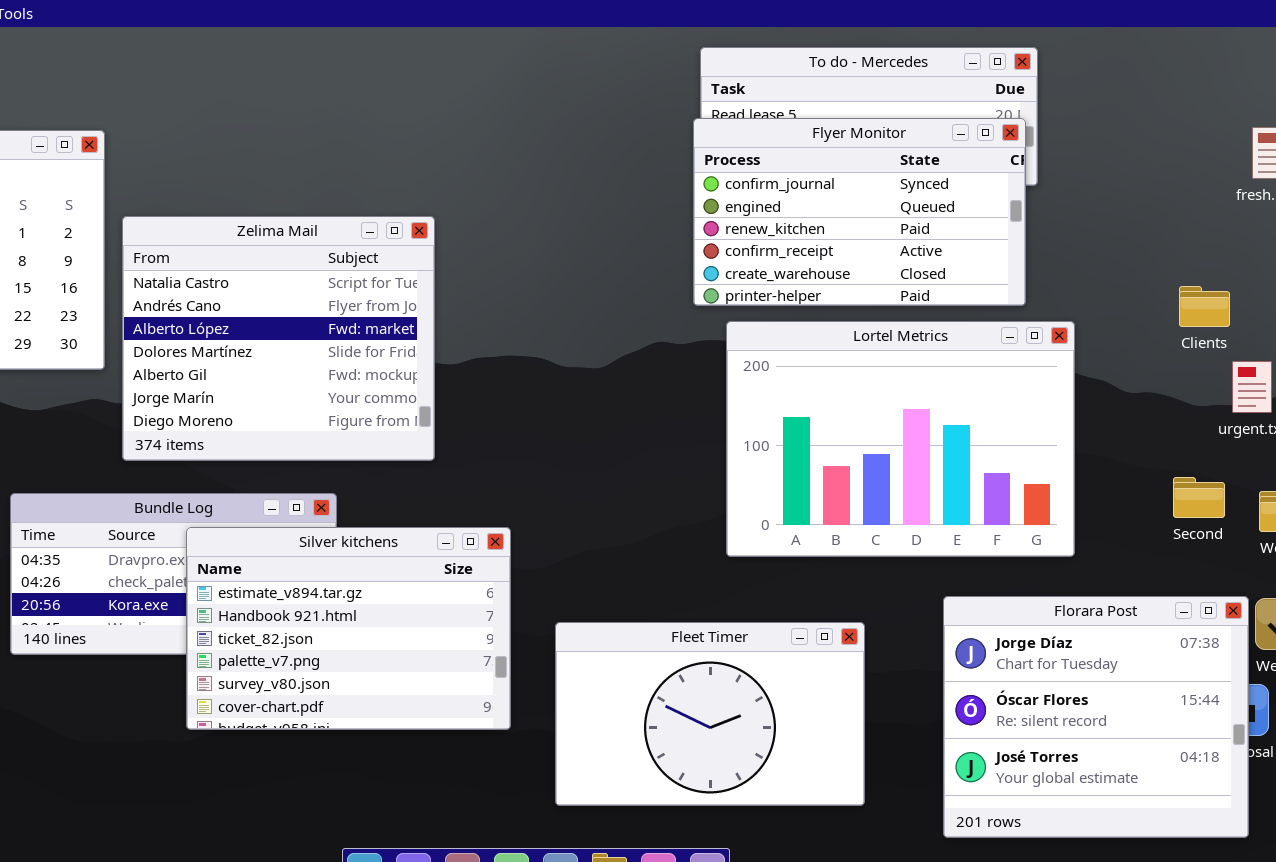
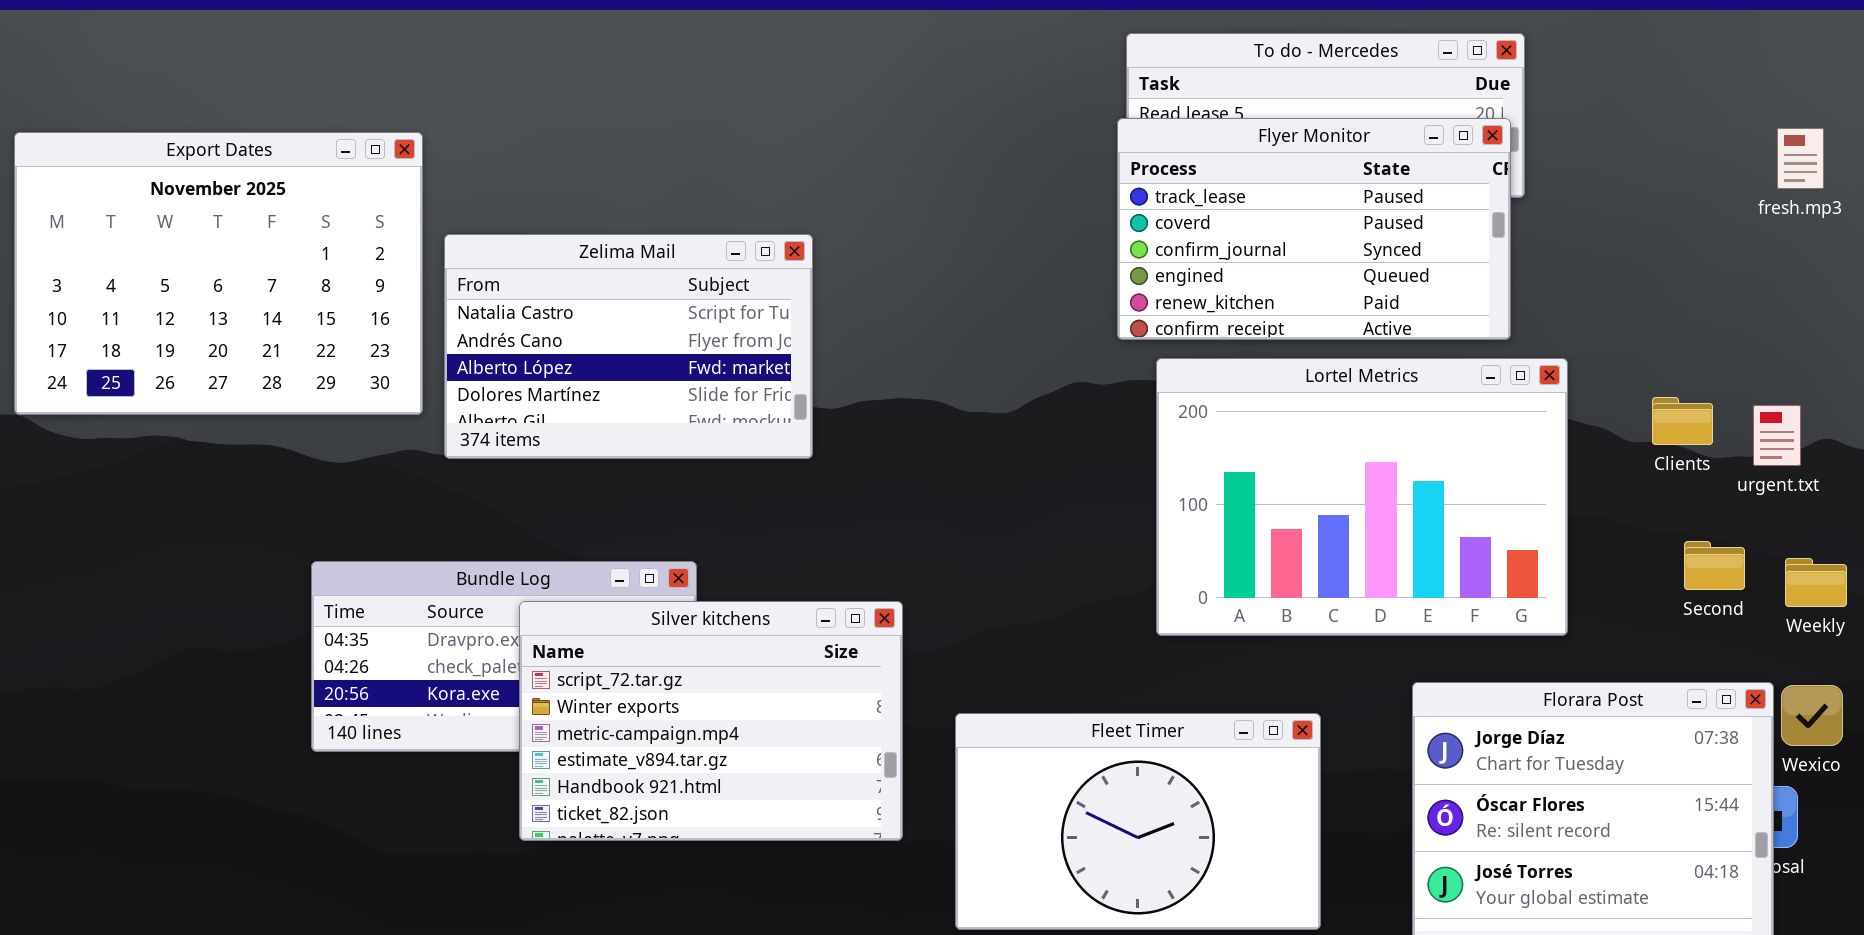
Flyer Monitor: [693,118,1026,306] -> [1117,118,1511,340], scrolled up 2 rows
Zelima Mail: [122,216,435,461] -> [444,234,813,459], resized
Clients: [1179,286,1230,327] -> [1652,397,1713,445], moved
Silver kitchens: [186,527,511,730] -> [519,601,903,841], scrolled up 3 rows

